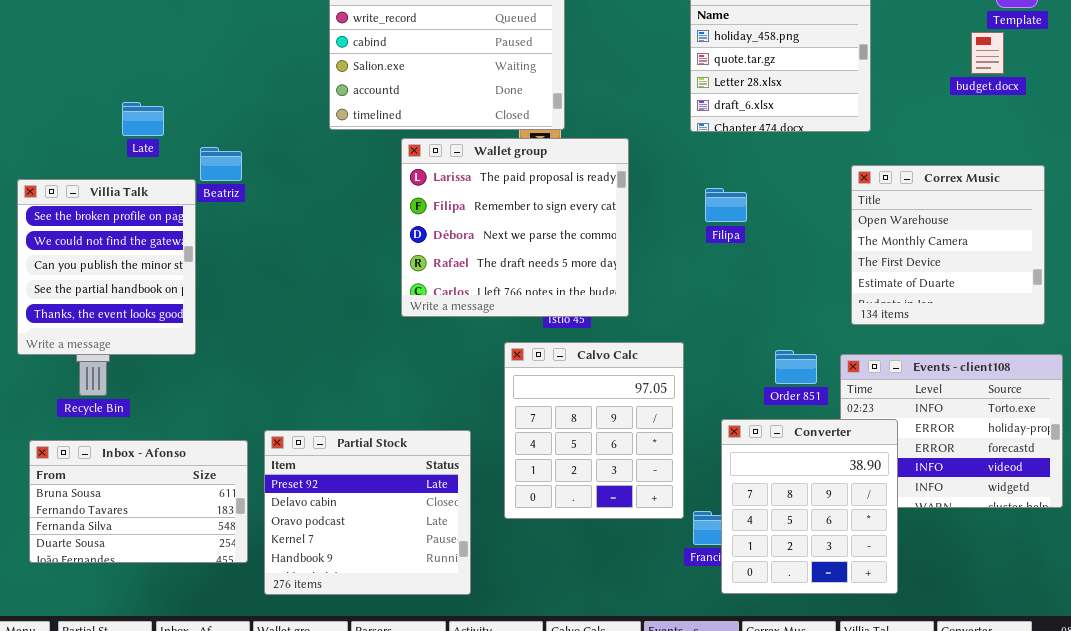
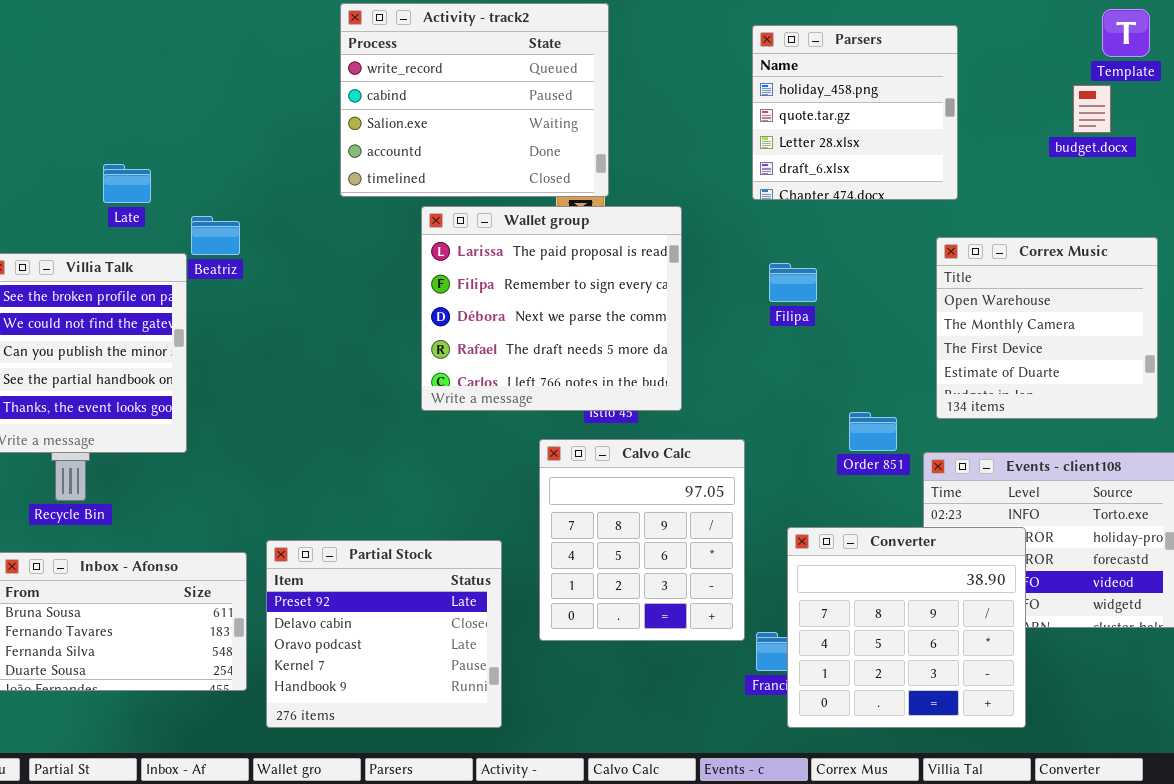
Order 851: [775,350,817,384] -> [849,412,897,451], moved
Converter: [721,419,898,594] -> [787,527,1026,728], resized

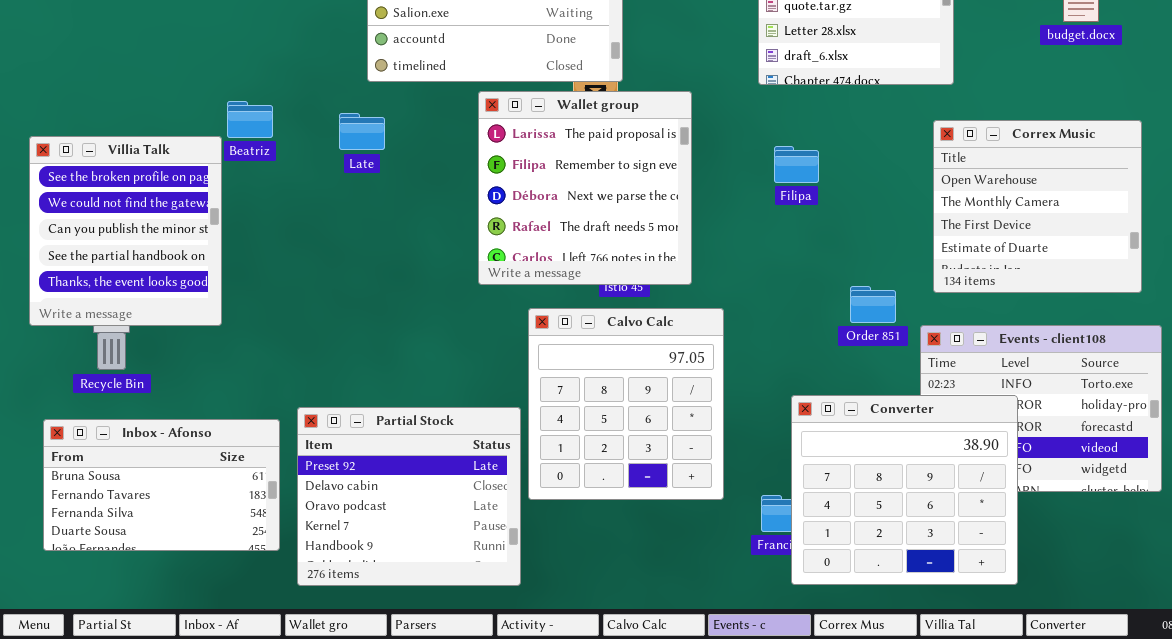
Late: [103,164,151,203] -> [339,113,385,150], moved
Wallet group: [421,206,682,411] -> [478,91,692,285], resized
Calvo Calc: [539,439,745,641] -> [528,308,724,500], moved

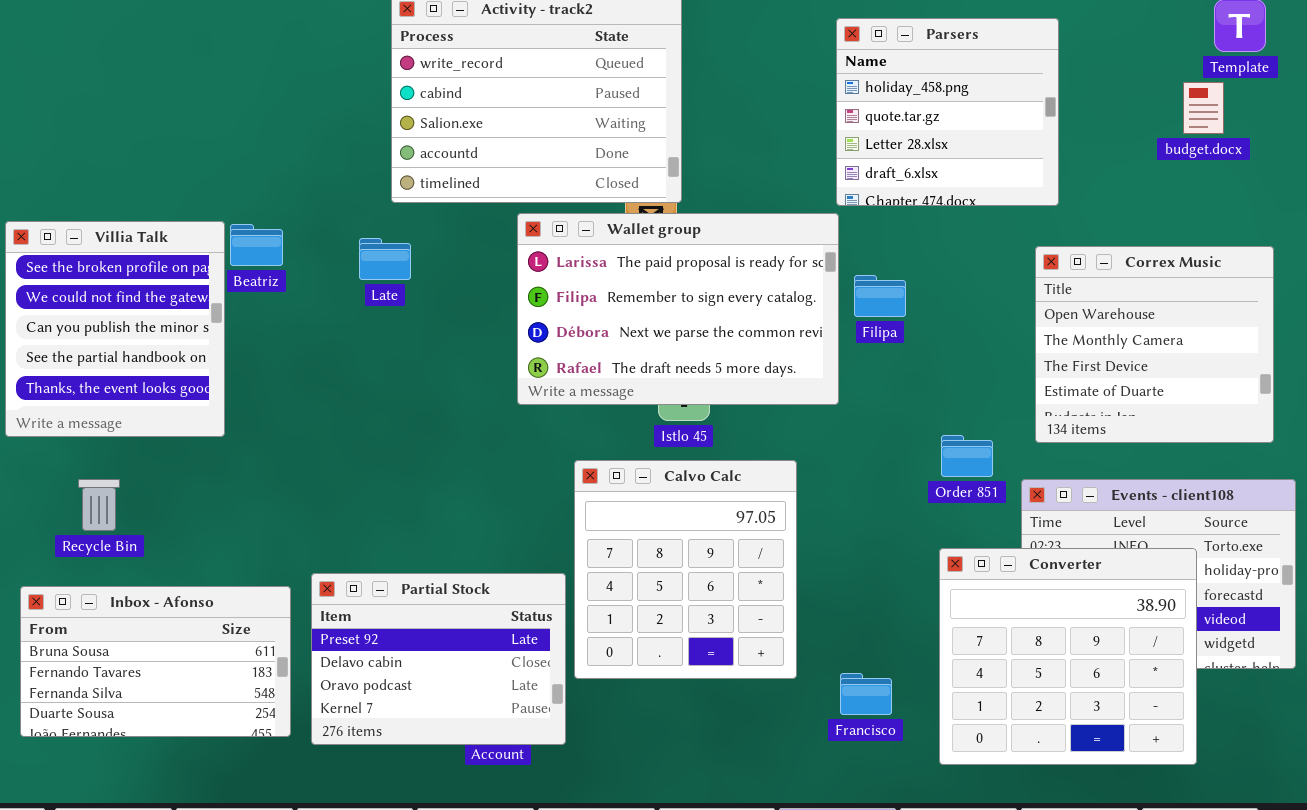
Wallet group: [478,91,692,285] -> [517,213,839,405], resized
Villia Talk: [29,136,222,326] -> [5,221,225,437], moved
Converter: [791,395,1018,585] -> [939,548,1197,765], moved
Partial Stock: [297,407,521,586] -> [311,573,566,745], resized

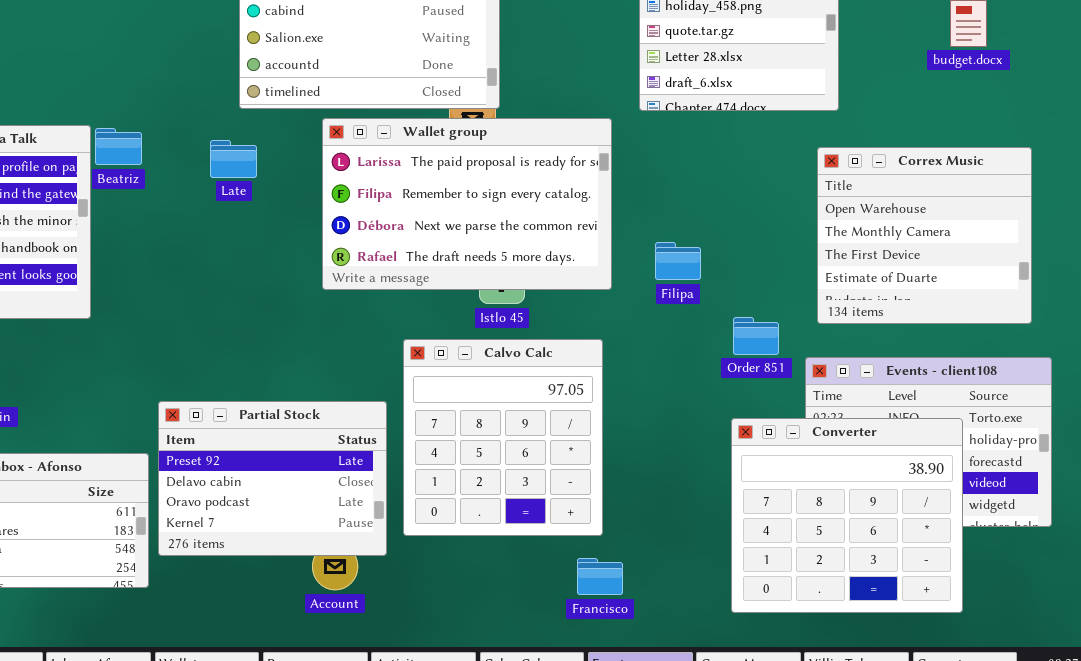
Wallet group: [517,213,839,405] -> [322,118,612,290], moved
Filipa: [854,275,906,317] -> [655,242,701,280], moved
Partial Stock: [311,573,566,745] -> [158,401,387,556], moved
Francisco: [840,673,892,715] -> [577,558,623,595], moved

